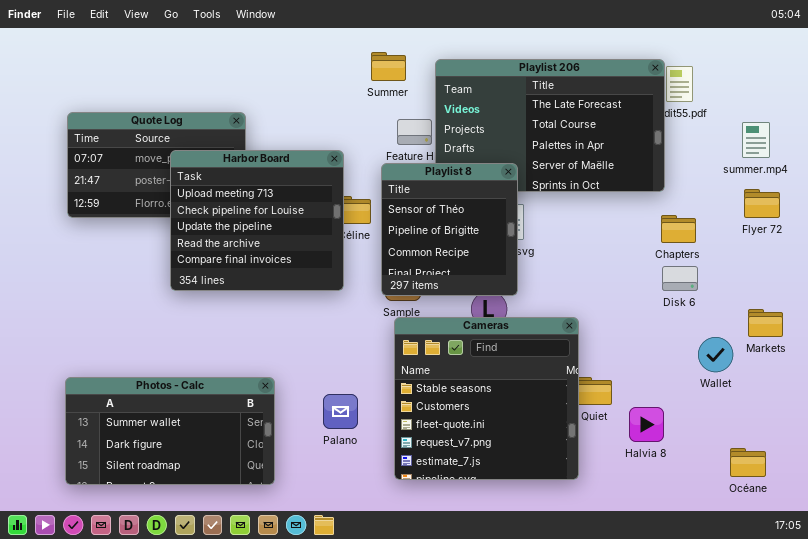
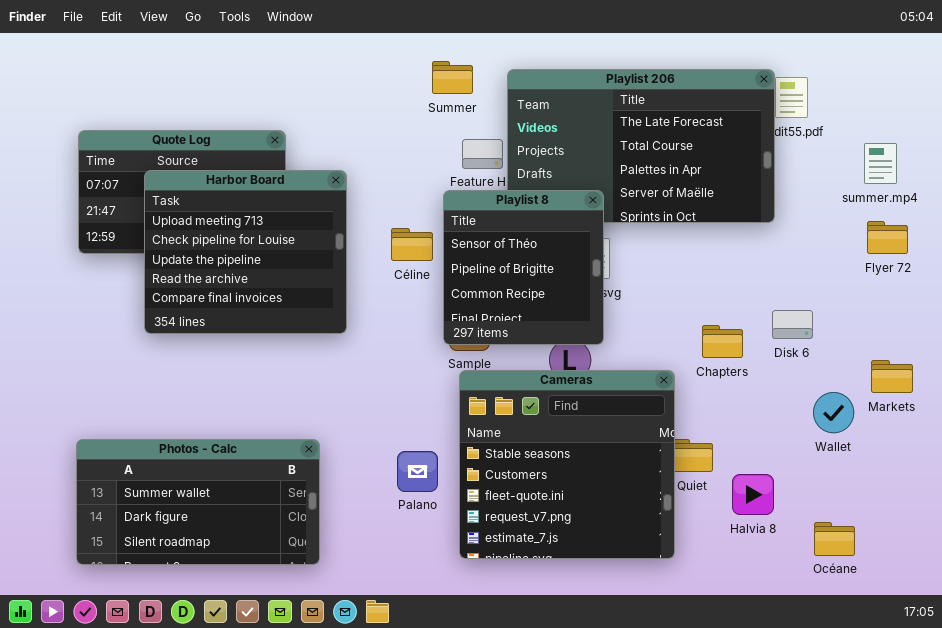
Harbor Board: [170,150,344,291] -> [144,170,347,334], moved
Chapters: [661,215,696,243] -> [702,325,743,358], moved
Palano: [323,394,358,429] -> [397,451,438,492], moved
Océane: [730,448,766,477] -> [814,522,855,556], moved

